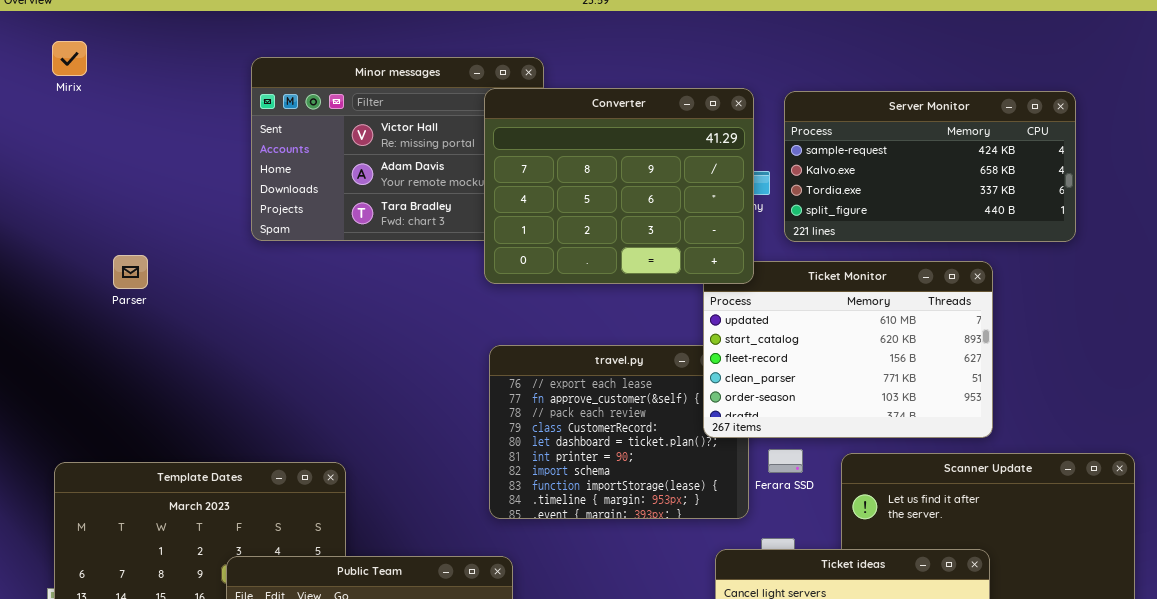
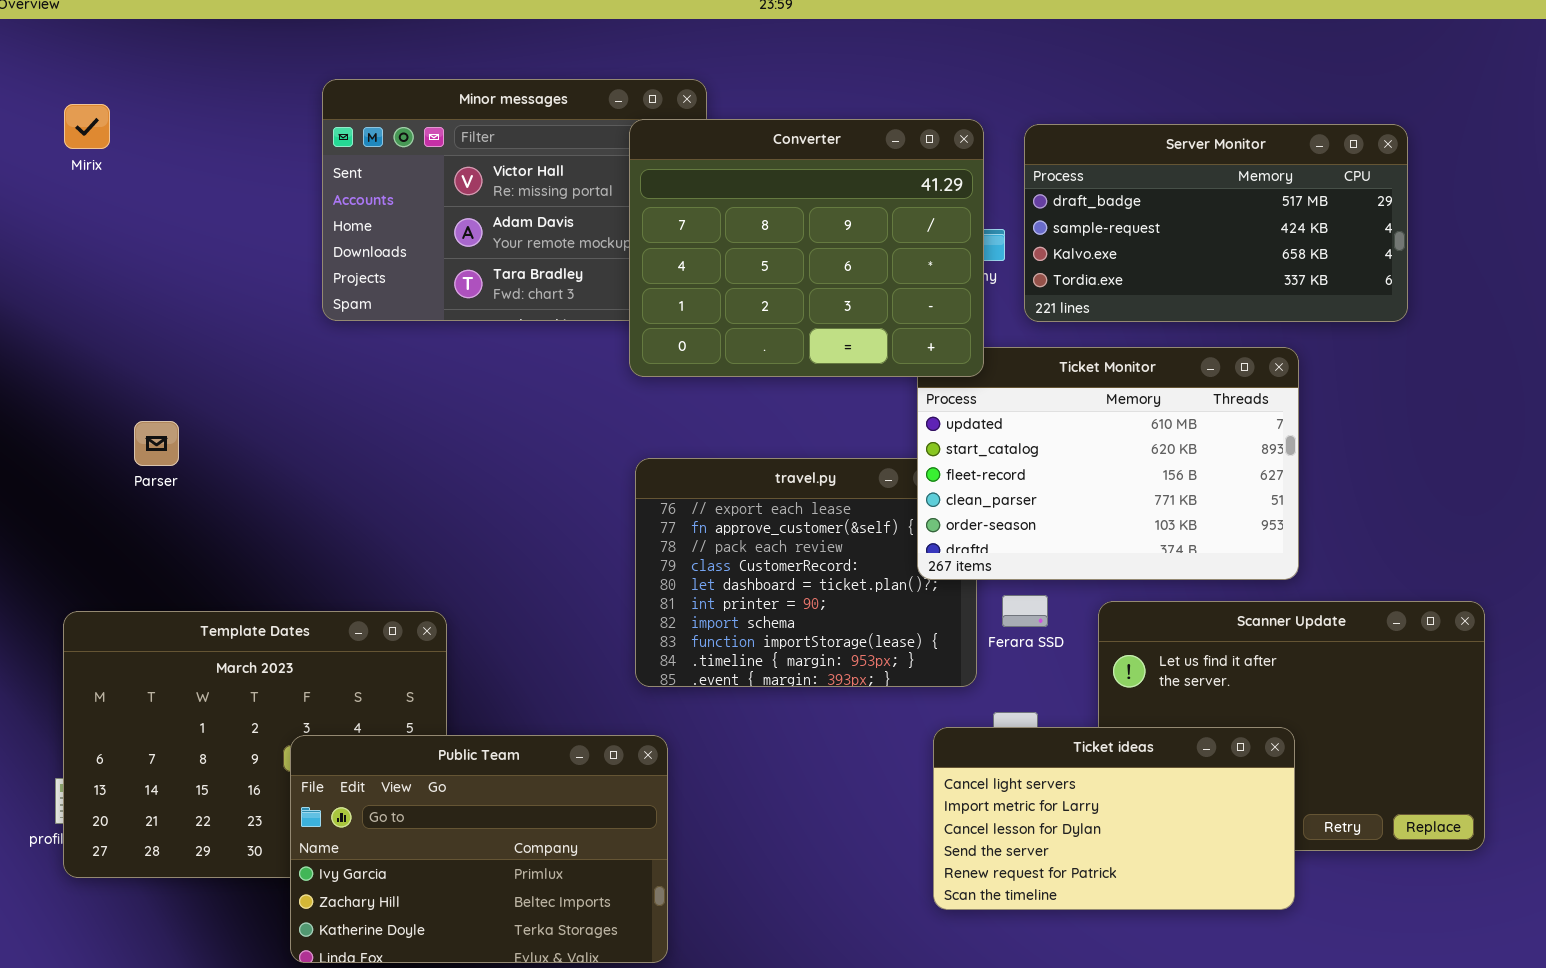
Mirix: [52,41,87,76] -> [64,104,110,149], moved
Server Monitor: [784,91,1076,242] -> [1024,124,1408,322], scrolled up 1 row
Parser: [113,255,148,289] -> [134,421,179,466], moved

